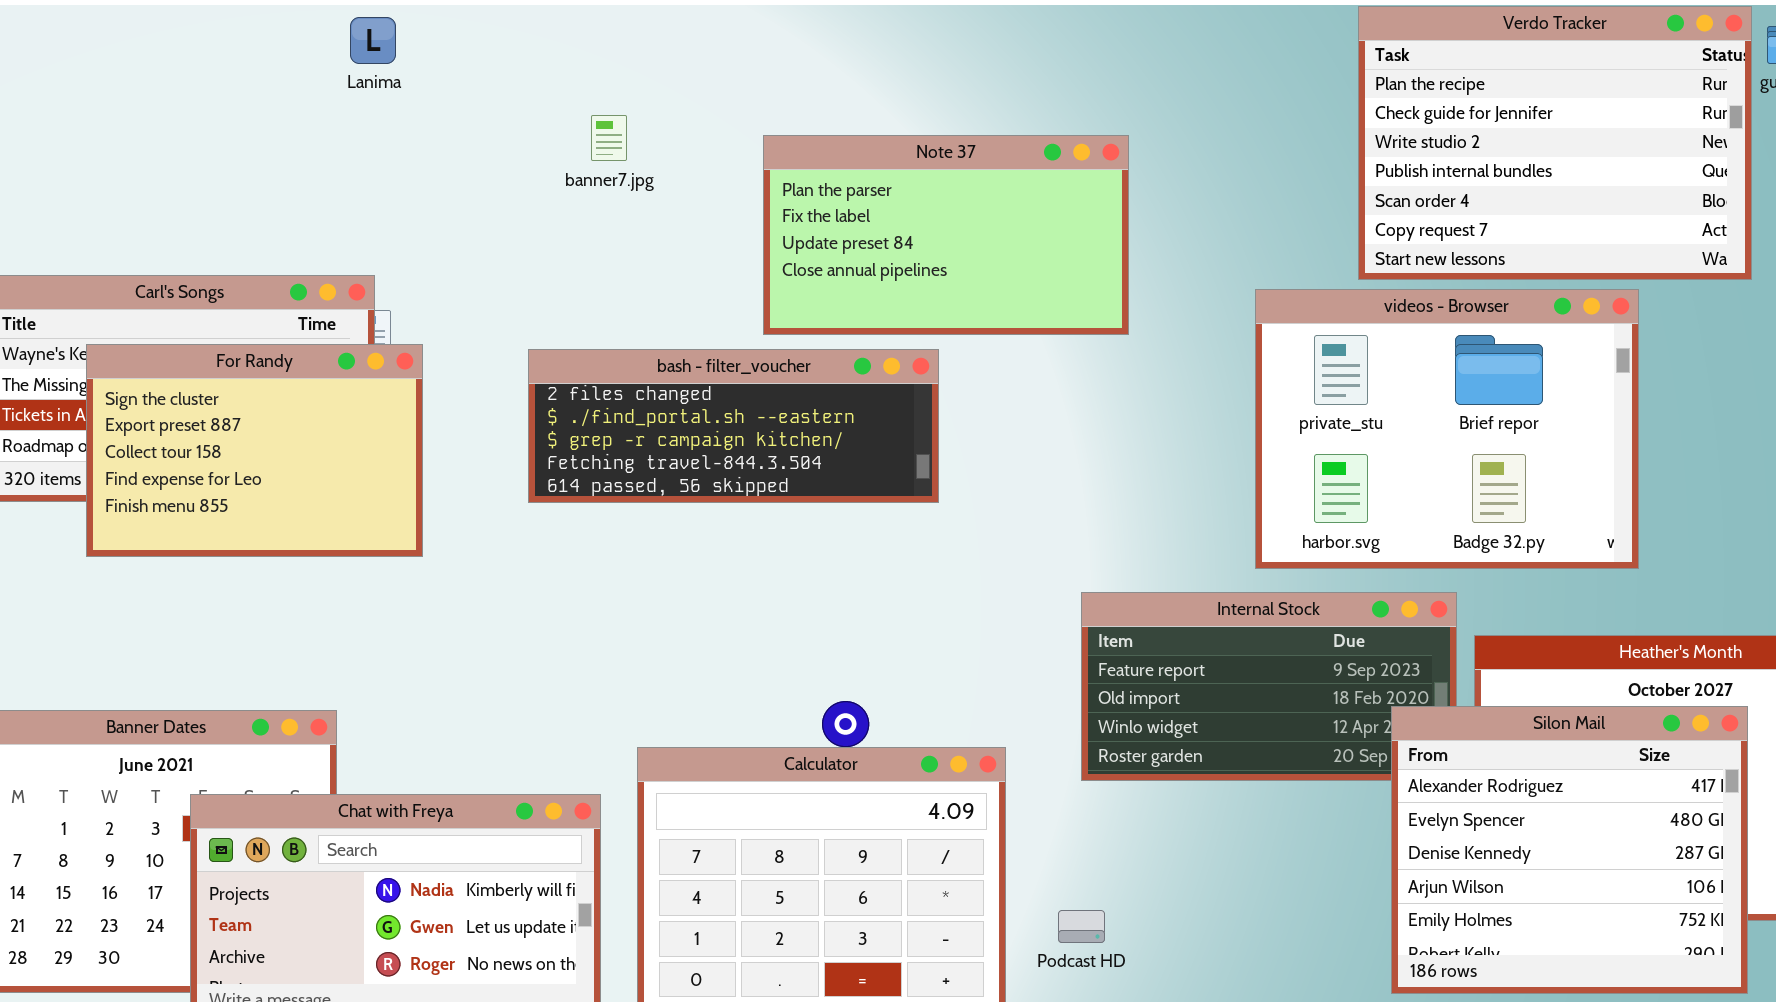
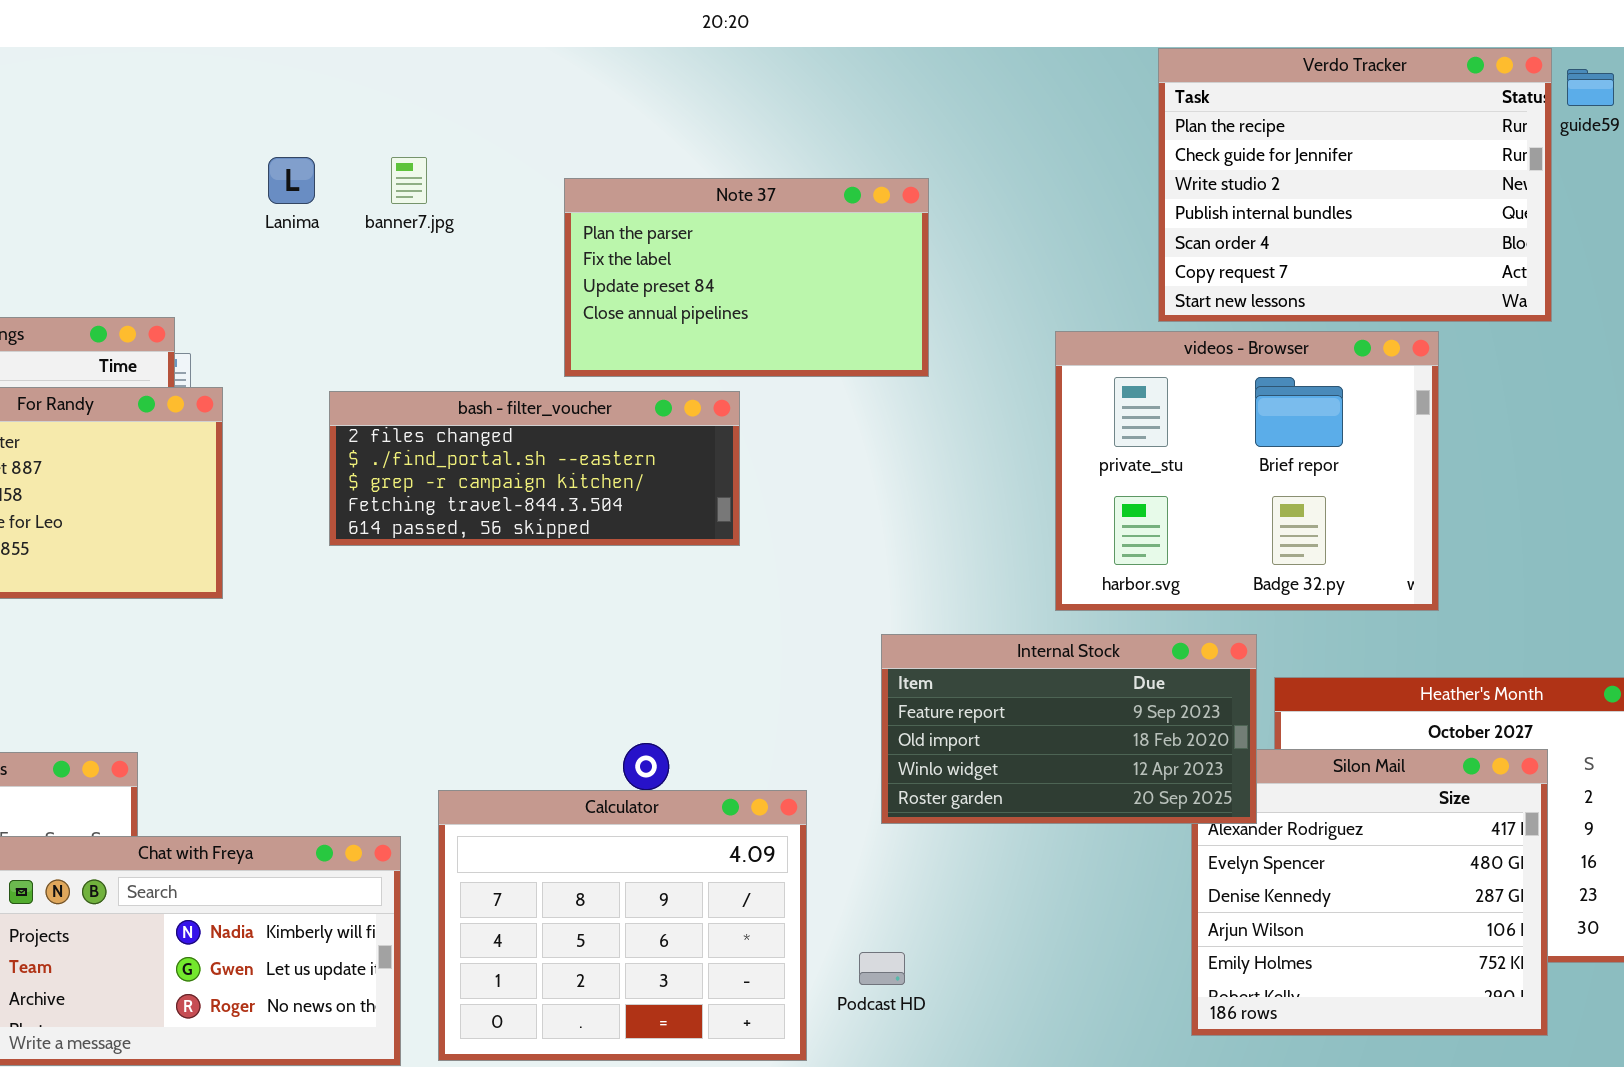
Lanima: [350,17,396,64] -> [268,157,315,204], moved
Internal Stock: [1081,592,1457,781] -> [881,634,1257,824], raised

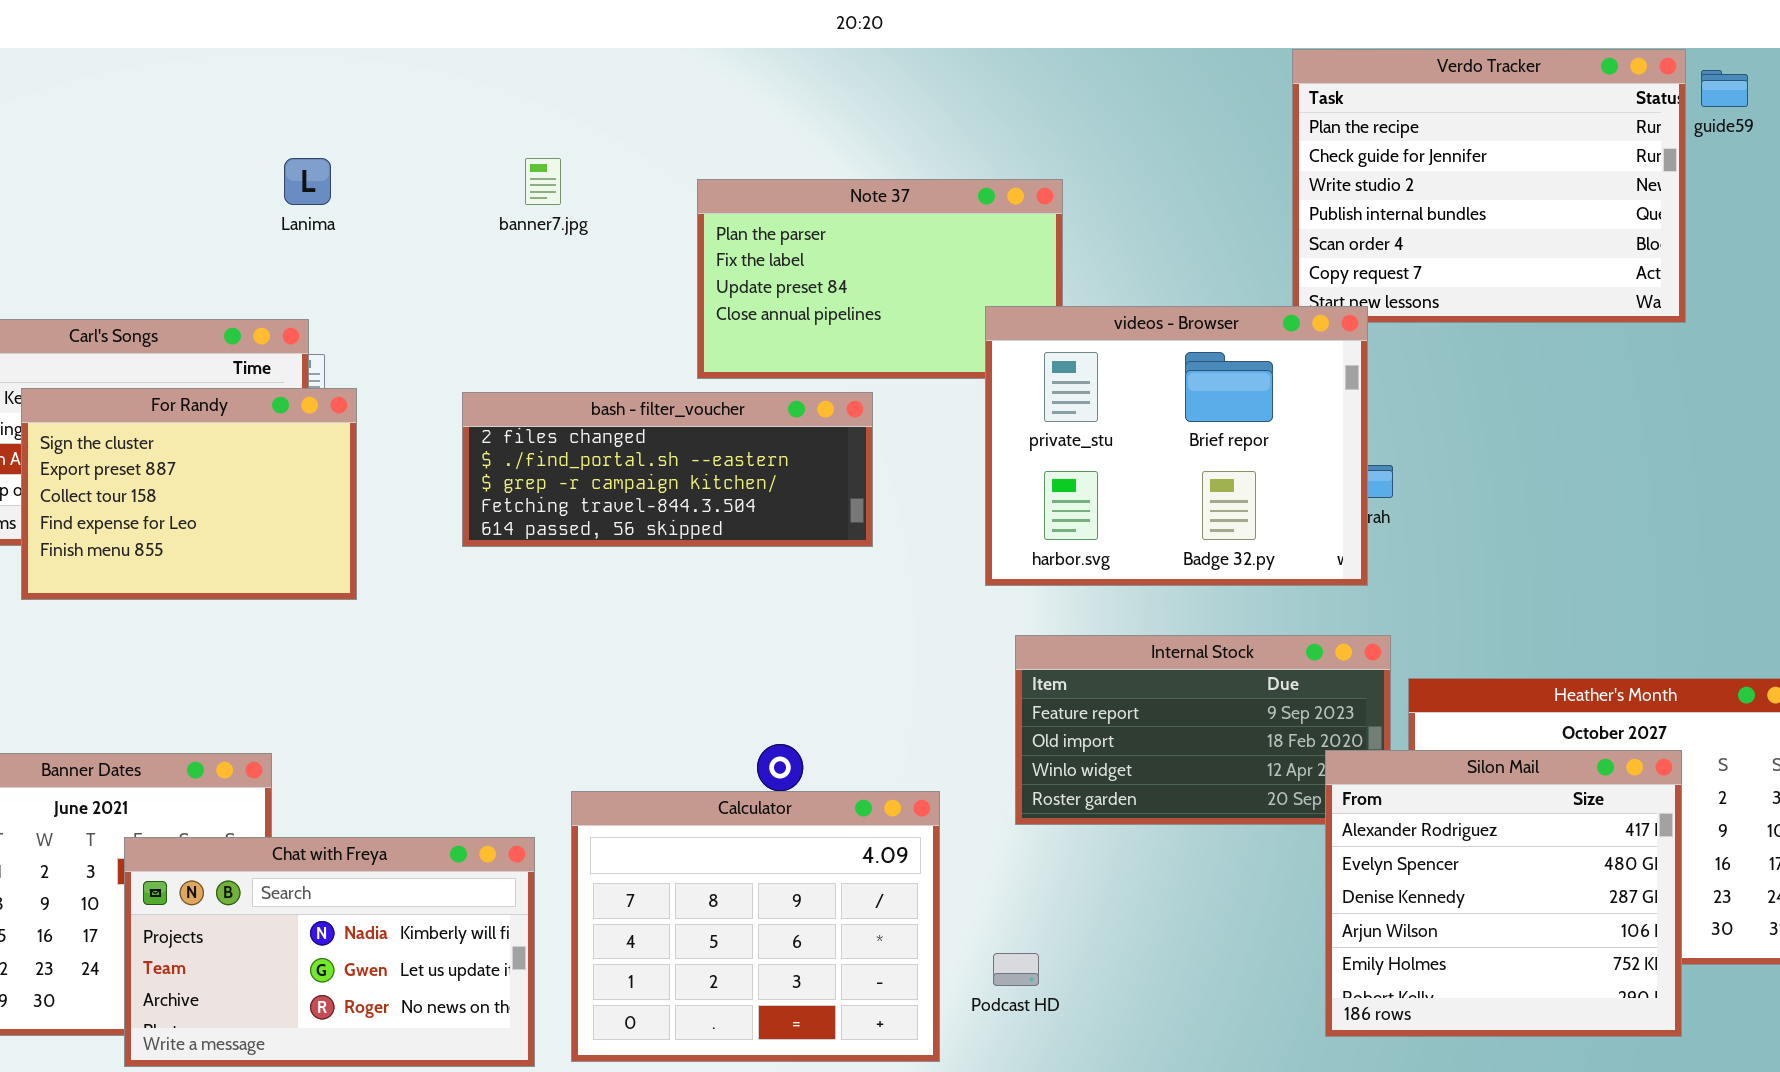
Lanima: [268,157,315,204] -> [284,158,331,205], moved
videos - Browser: [1055,331,1439,611] -> [985,306,1368,586], moved
Silon Mail: [1191,749,1548,1036] -> [1325,750,1682,1037], raised

